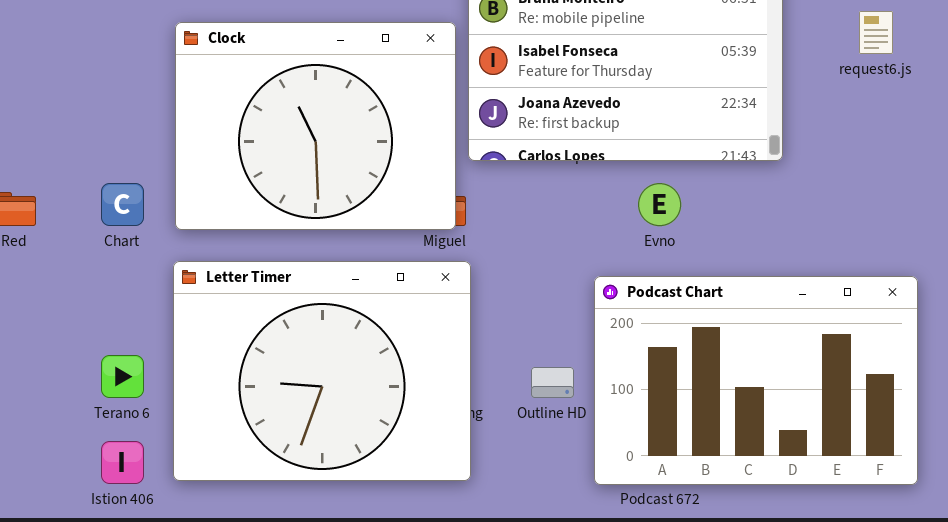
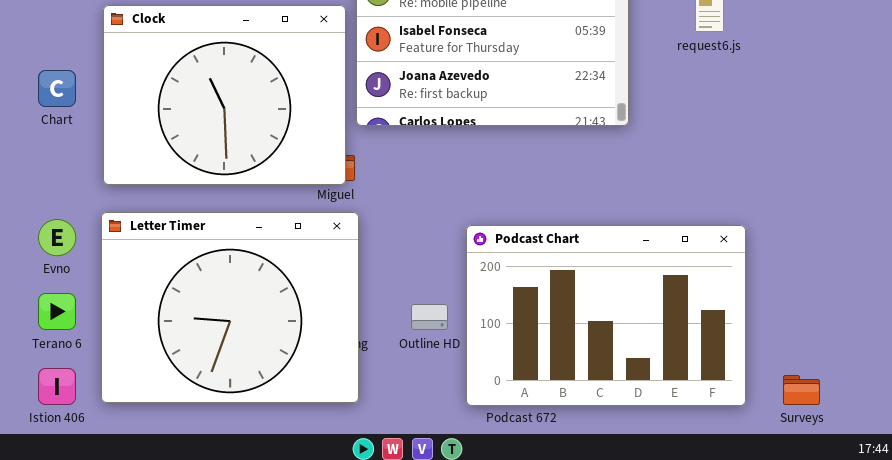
Chart: [101,183,144,226] -> [38,70,76,107], moved
Evno: [638,183,681,226] -> [38,219,76,256], moved

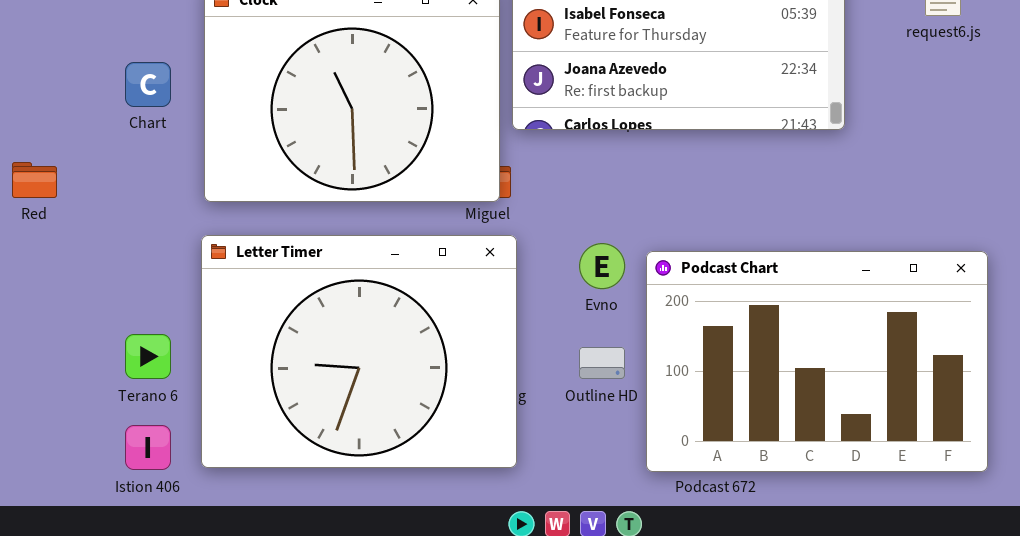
Evno: [38,219,76,256] -> [579,243,625,289], moved

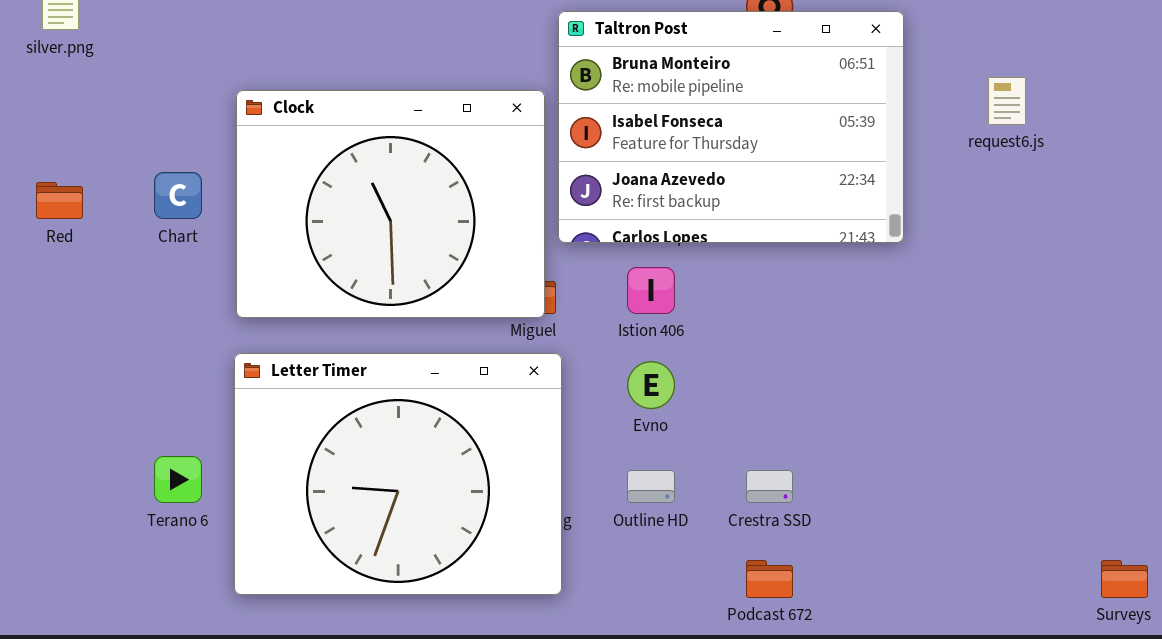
Red: [12,162,57,198] -> [36,182,83,219], moved
Podcast Chart: [646,251,988,472] -> none, closed
Istion 406: [125,425,171,470] -> [627,267,675,314], moved

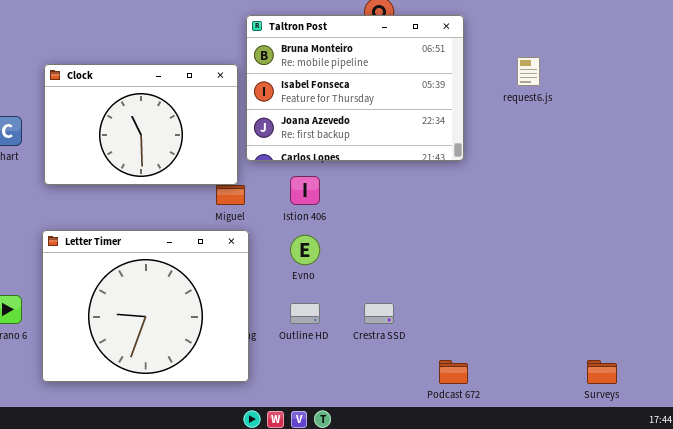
Clock: [236,90,545,318] -> [44,64,238,185], resized
Podcast 672: [746,560,793,598] -> [439,360,468,384], moved

